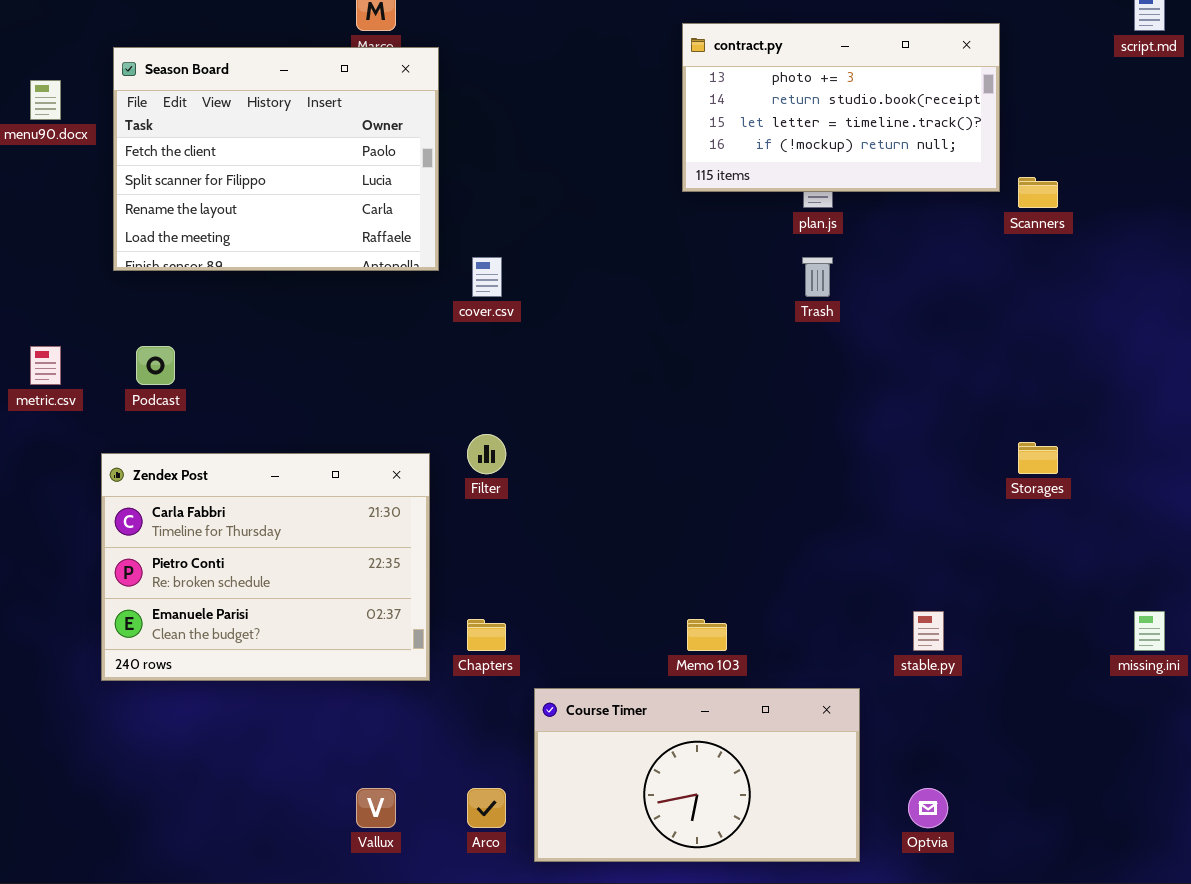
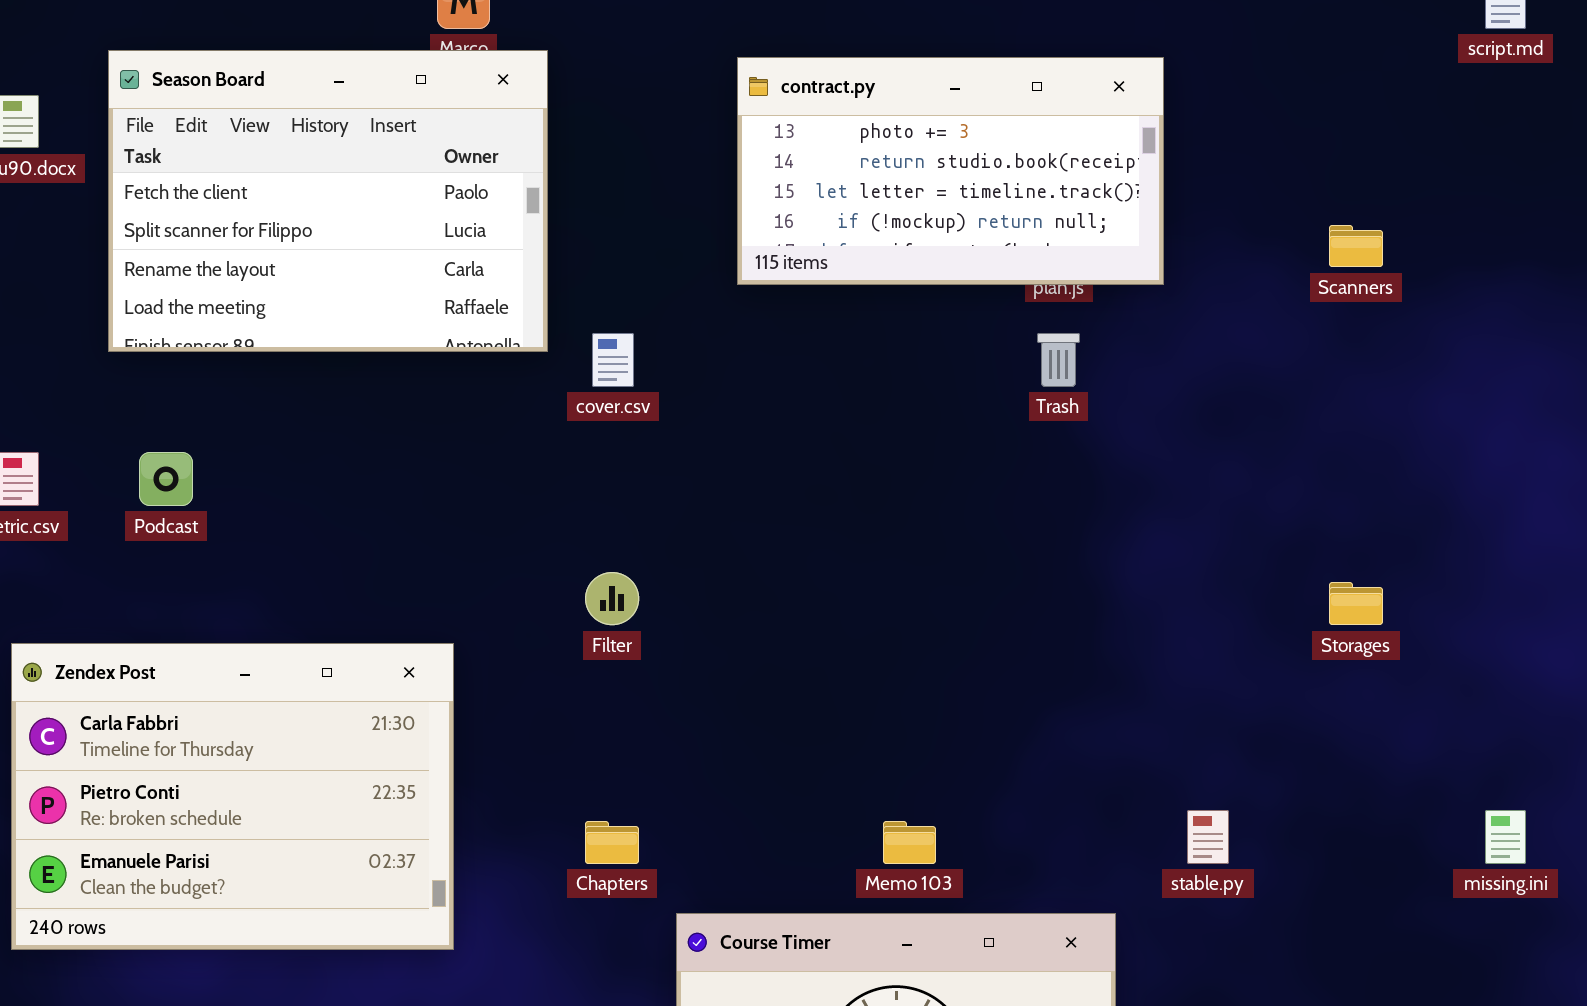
contract.py: [682,23,1000,192] -> [737,57,1164,285], moved
Zendex Post: [101,453,430,681] -> [11,643,454,950], moved

